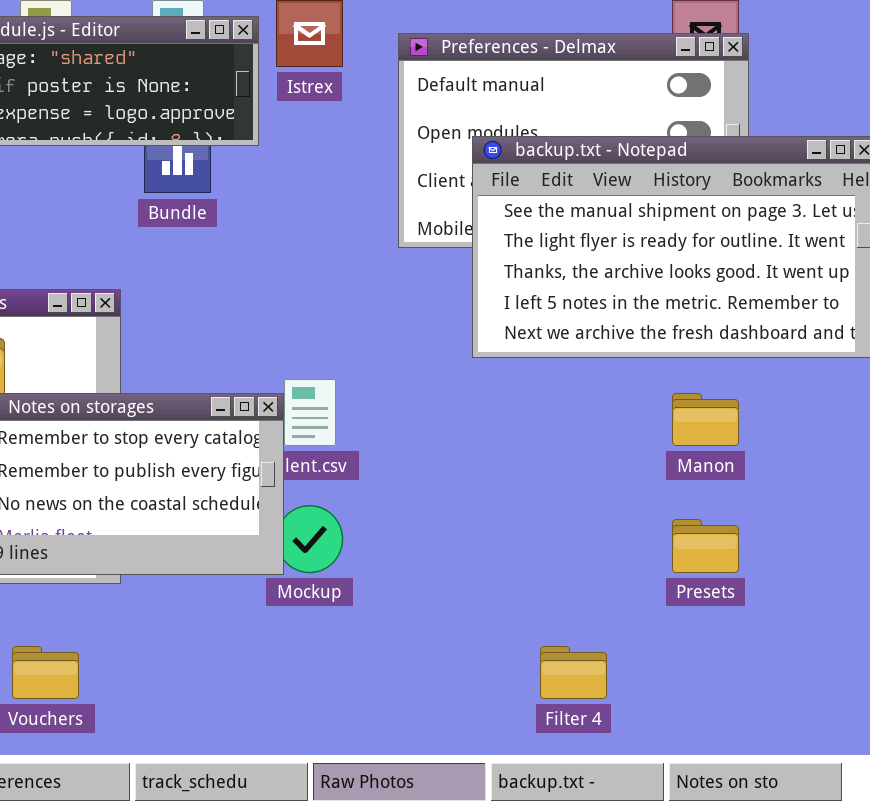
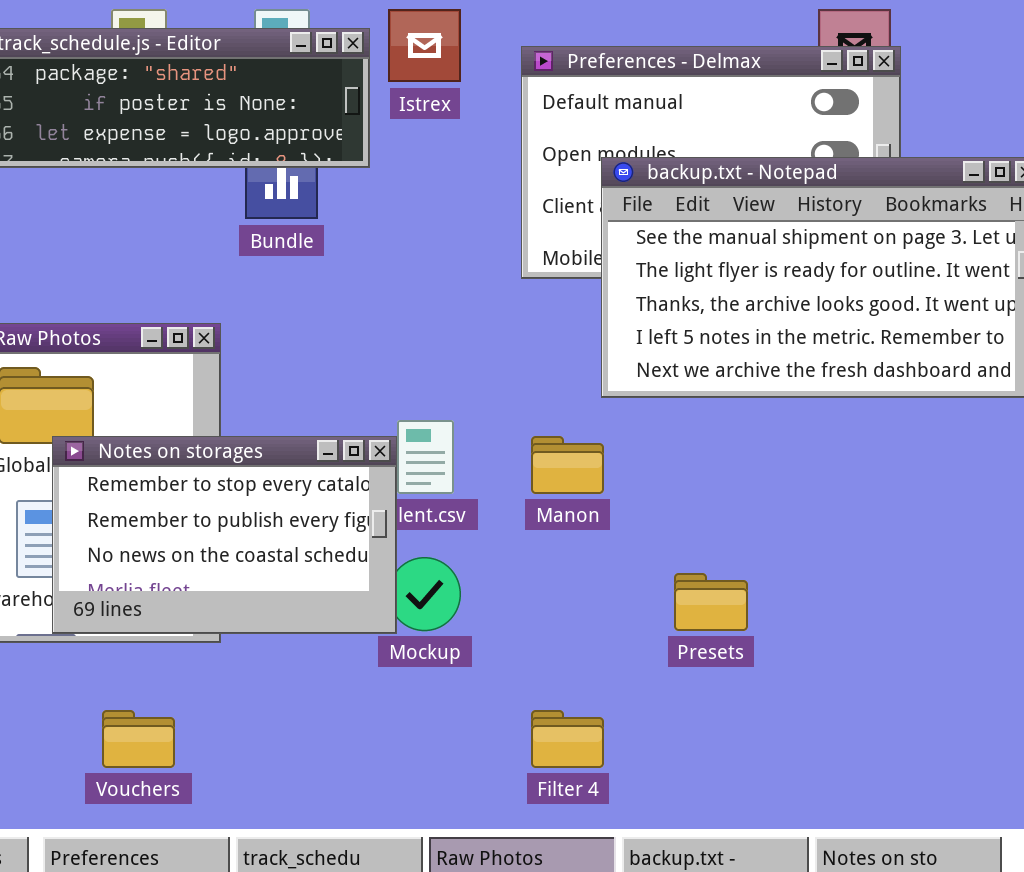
Manon: [672,393,739,446] -> [531,436,604,494], moved
Presets: [672,519,739,573] -> [674,573,748,631], moved
Filter 4: [540,646,607,699] -> [531,710,604,768], moved

